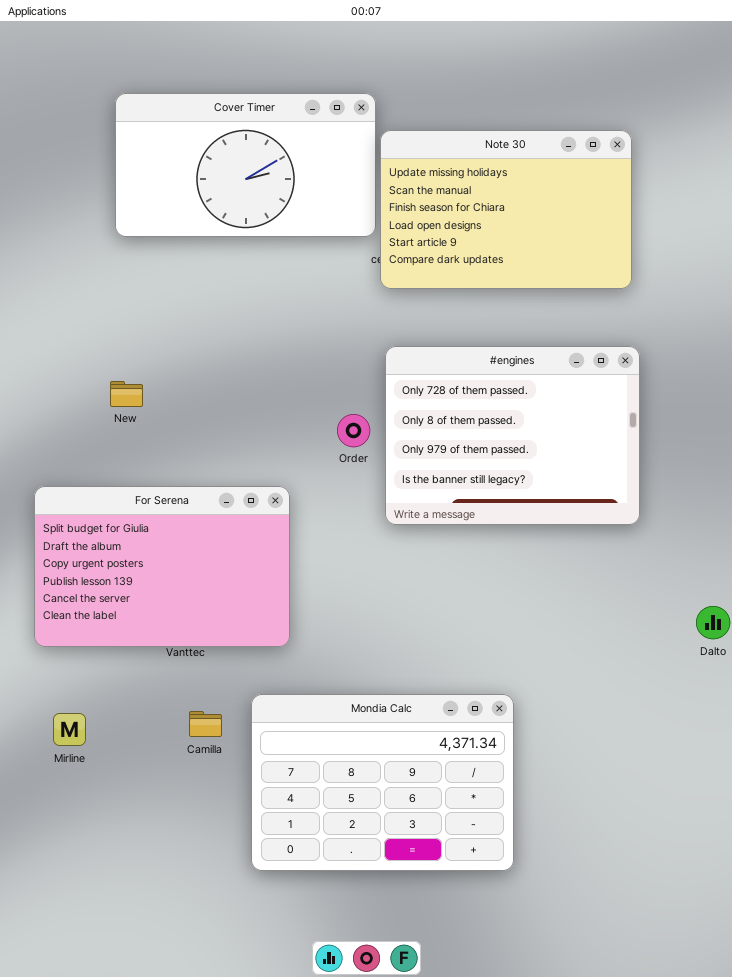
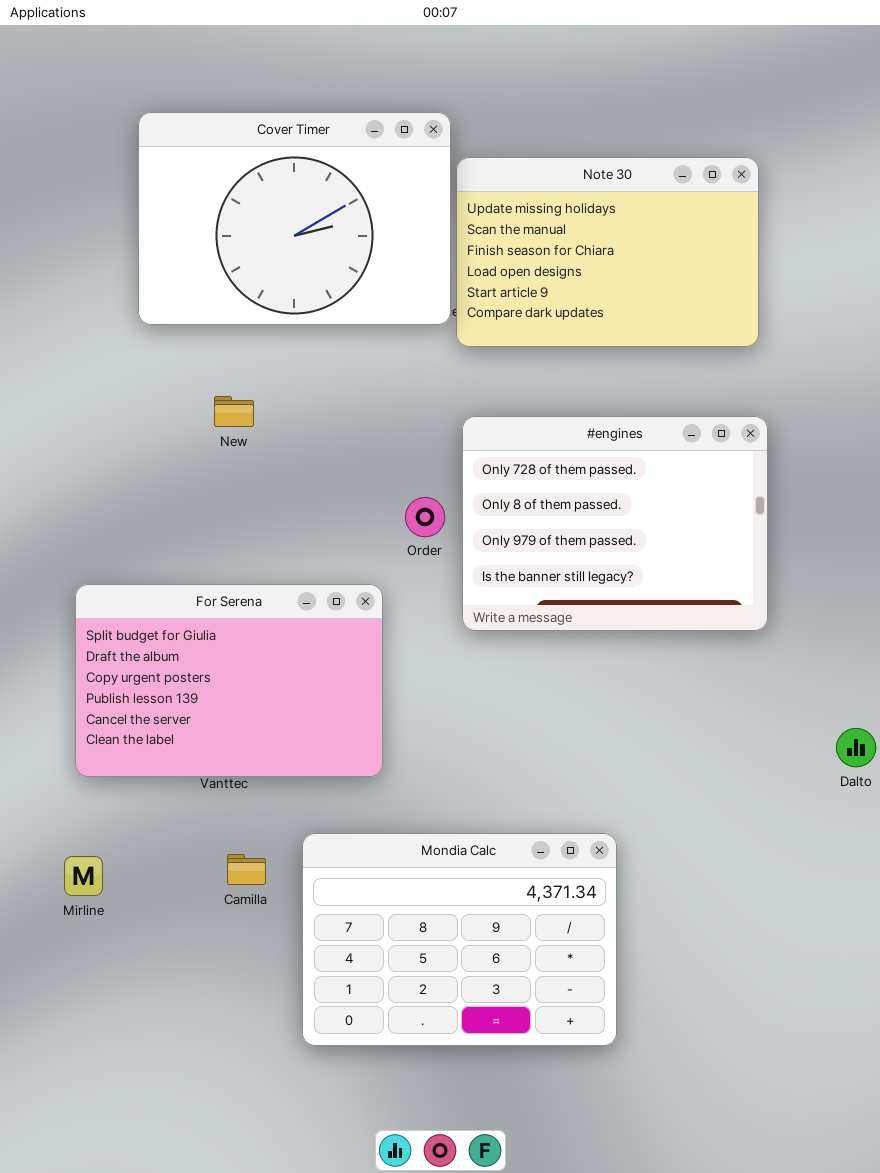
Cover Timer: [115,93,376,237] -> [138,112,451,325], resized
New: [110,381,143,407] -> [214,396,254,427], moved
For Serena: [34,486,290,647] -> [75,584,383,777], moved

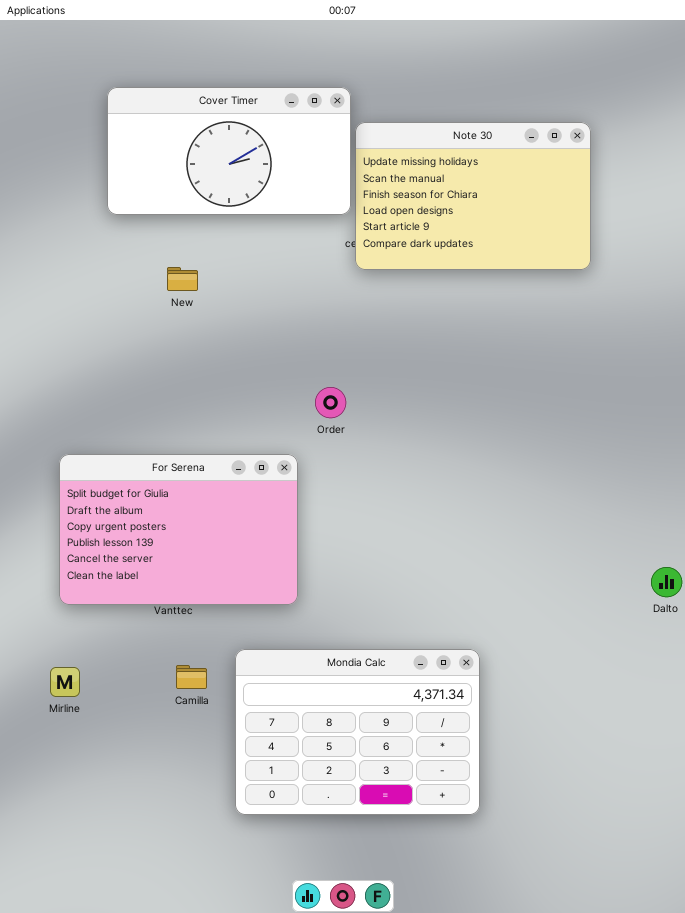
Cover Timer: [138,112,451,325] -> [107,87,351,215], resized
New: [214,396,254,427] -> [167,267,198,291], moved
#engines: [462,416,768,631] -> none, closed

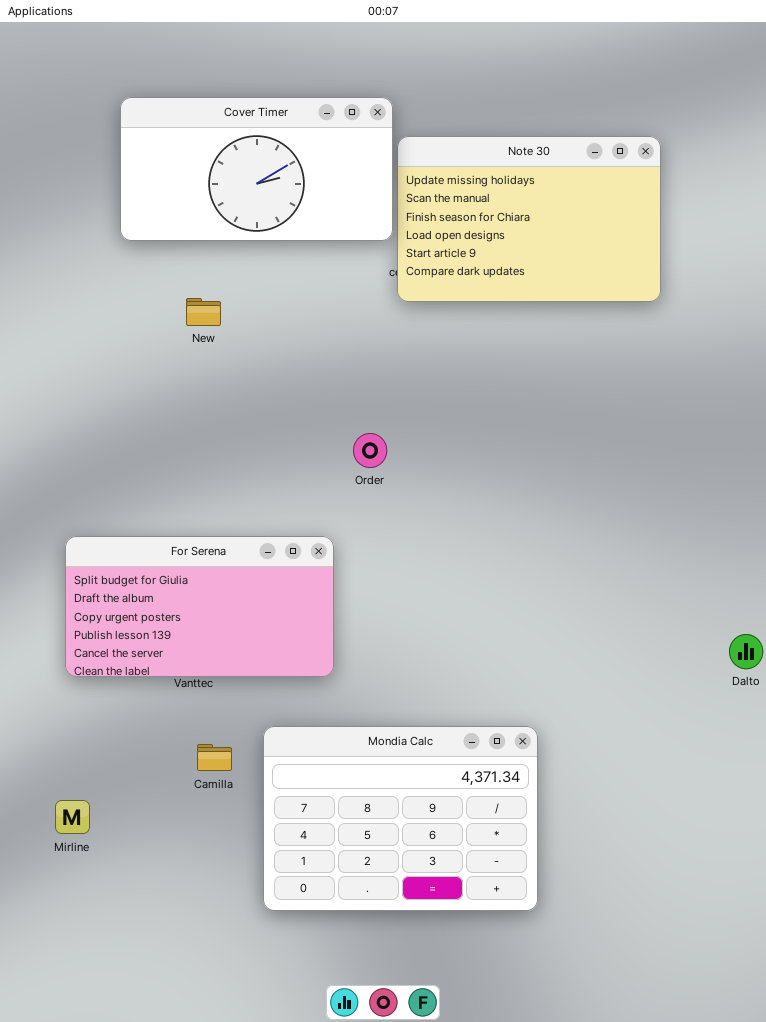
For Serena: [59,454,298,605] -> [65,536,334,677], resized
Mirline: [50,667,80,697] -> [55,800,90,834], moved

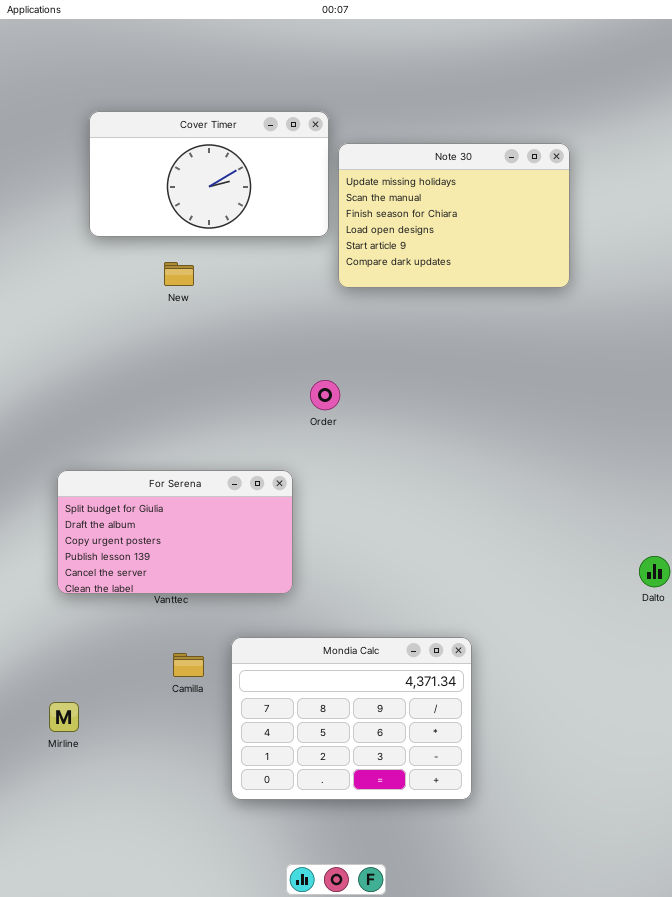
Cover Timer: [120,97,393,241] -> [89,111,329,237], moved
Note 30: [397,136,661,302] -> [338,143,570,288], moved

